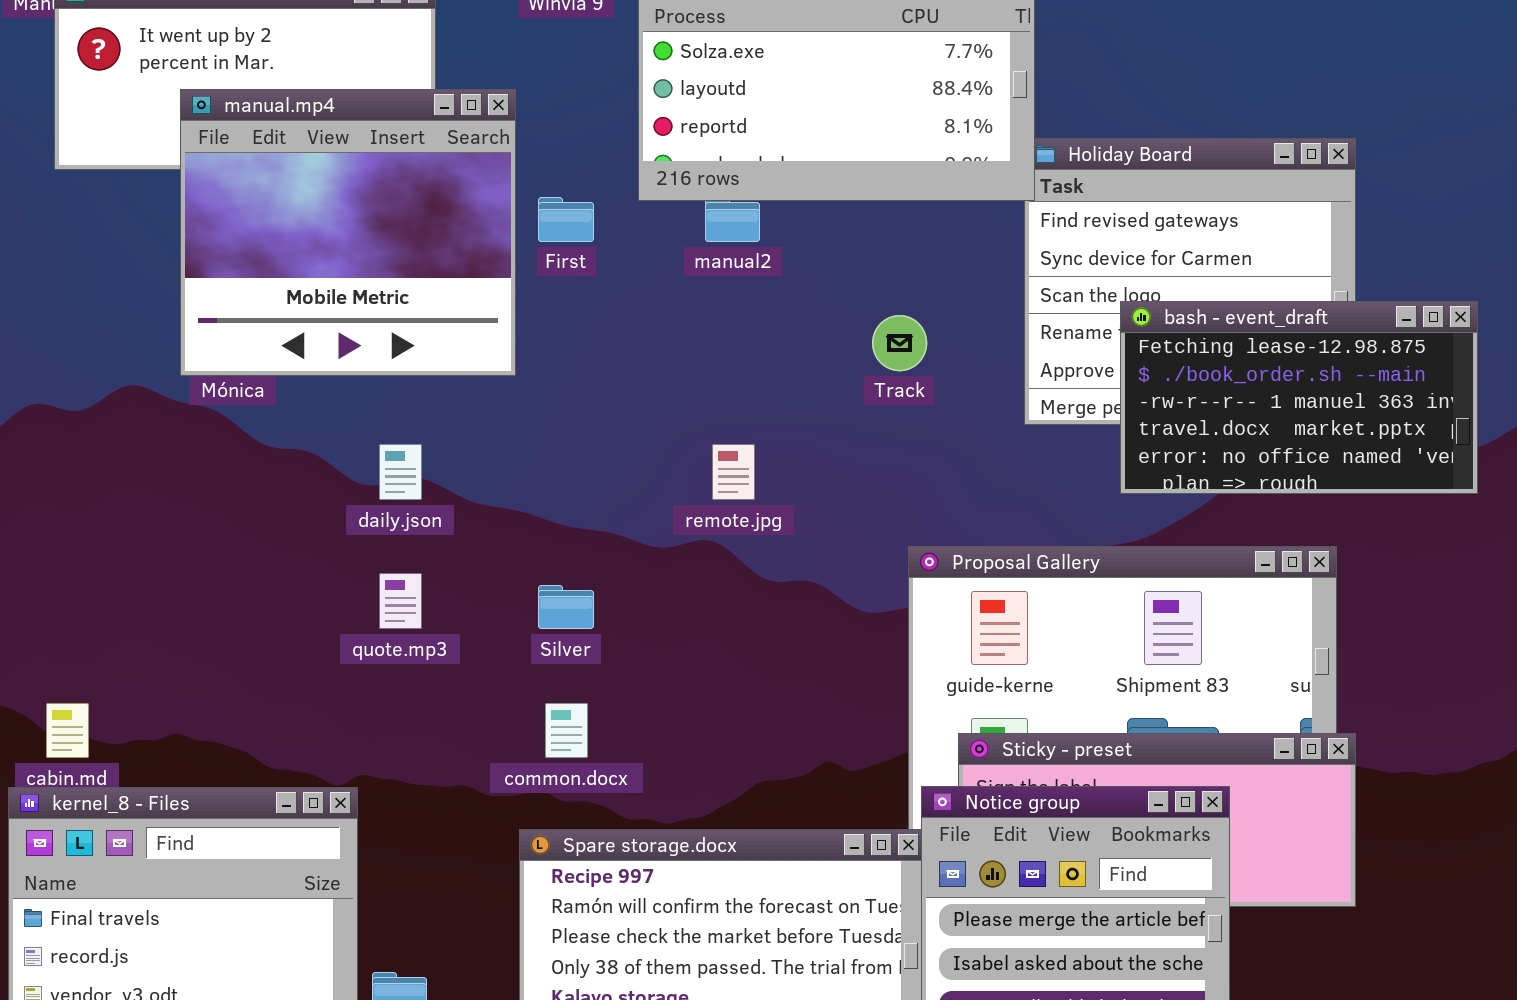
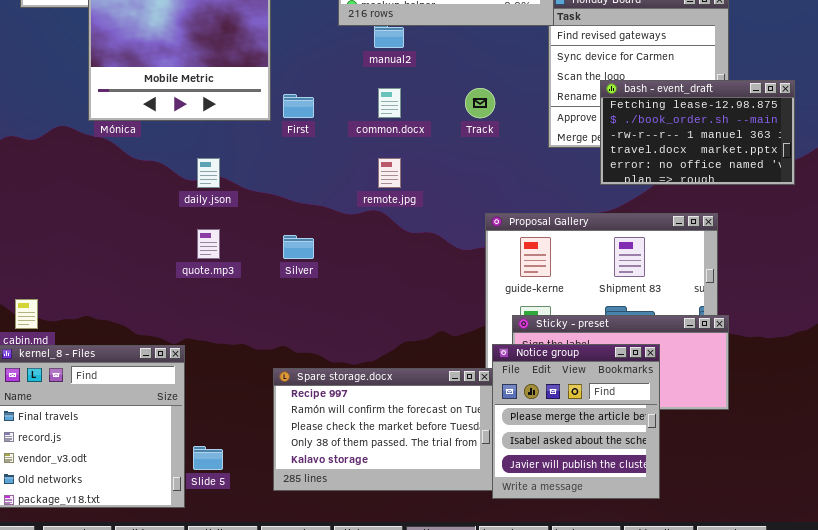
First: [538,197,594,242] -> [283,94,314,118], moved
common.docx: [545,703,588,758] -> [378,88,401,118], moved

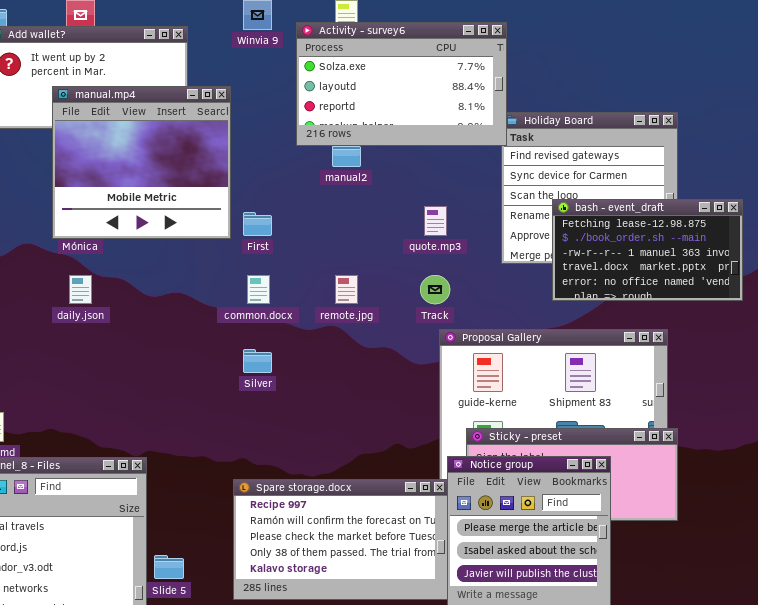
common.docx: [378,88,401,118] -> [247,275,270,304], moved
Track: [465,88,495,118] -> [420,275,450,304], moved
daily.json: [197,158,220,188] -> [69,275,92,304], moved
quote.mp3: [197,229,220,259] -> [424,206,447,236], moved

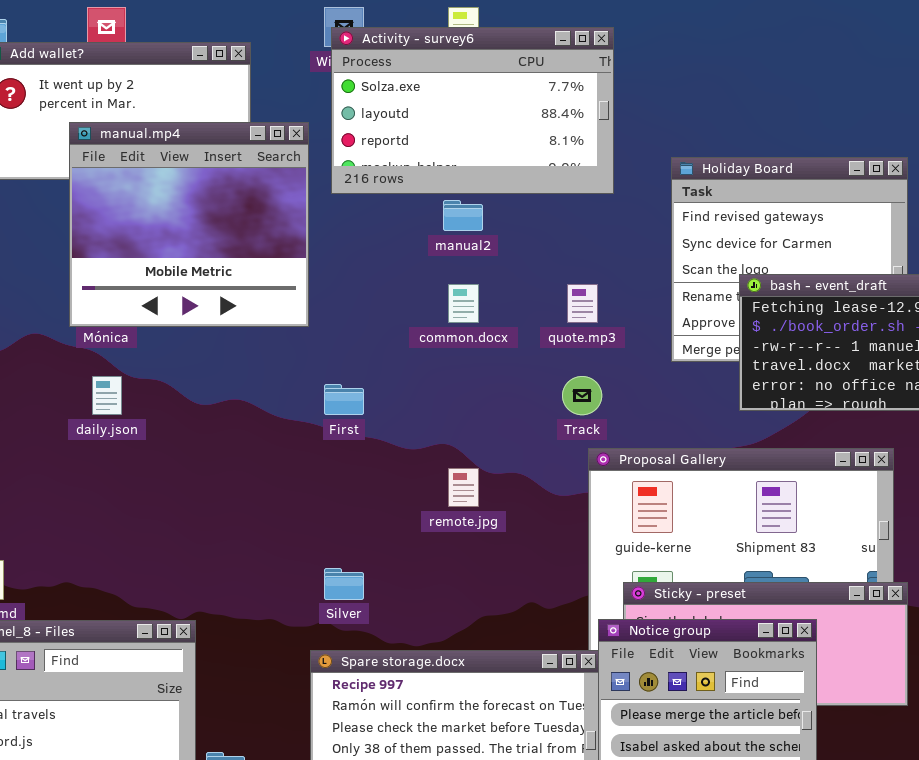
Activity - survey6: [296,22,507,146] -> [331,27,614,194], moved
First: [243,212,272,236] -> [324,384,364,415], moved
common.docx: [247,275,270,304] -> [448,284,479,323], moved
remote.jpg: [335,275,358,304] -> [448,468,479,507], moved
Silver: [243,349,272,373] -> [324,568,364,600], moved

